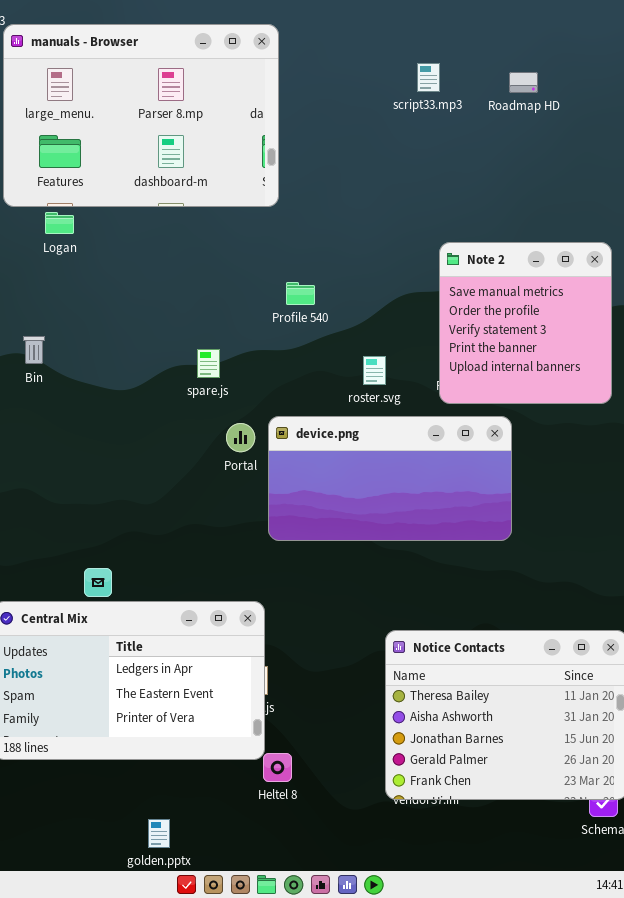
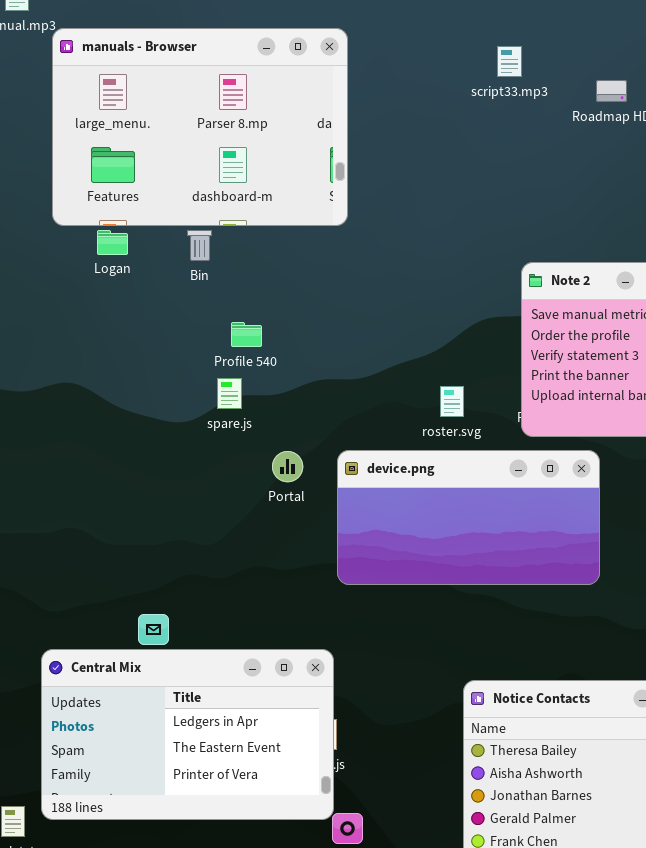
script33.mp3: [417,63,440,92] -> [497,46,522,77], moved
Profile 540: [286,282,315,305] -> [231,322,262,347], moved
Bin: [23,336,45,364] -> [187,230,212,261], moved
spare.js: [197,349,220,378] -> [217,378,242,409], moved
Portal: [226,423,255,452] -> [272,451,303,482], moved

